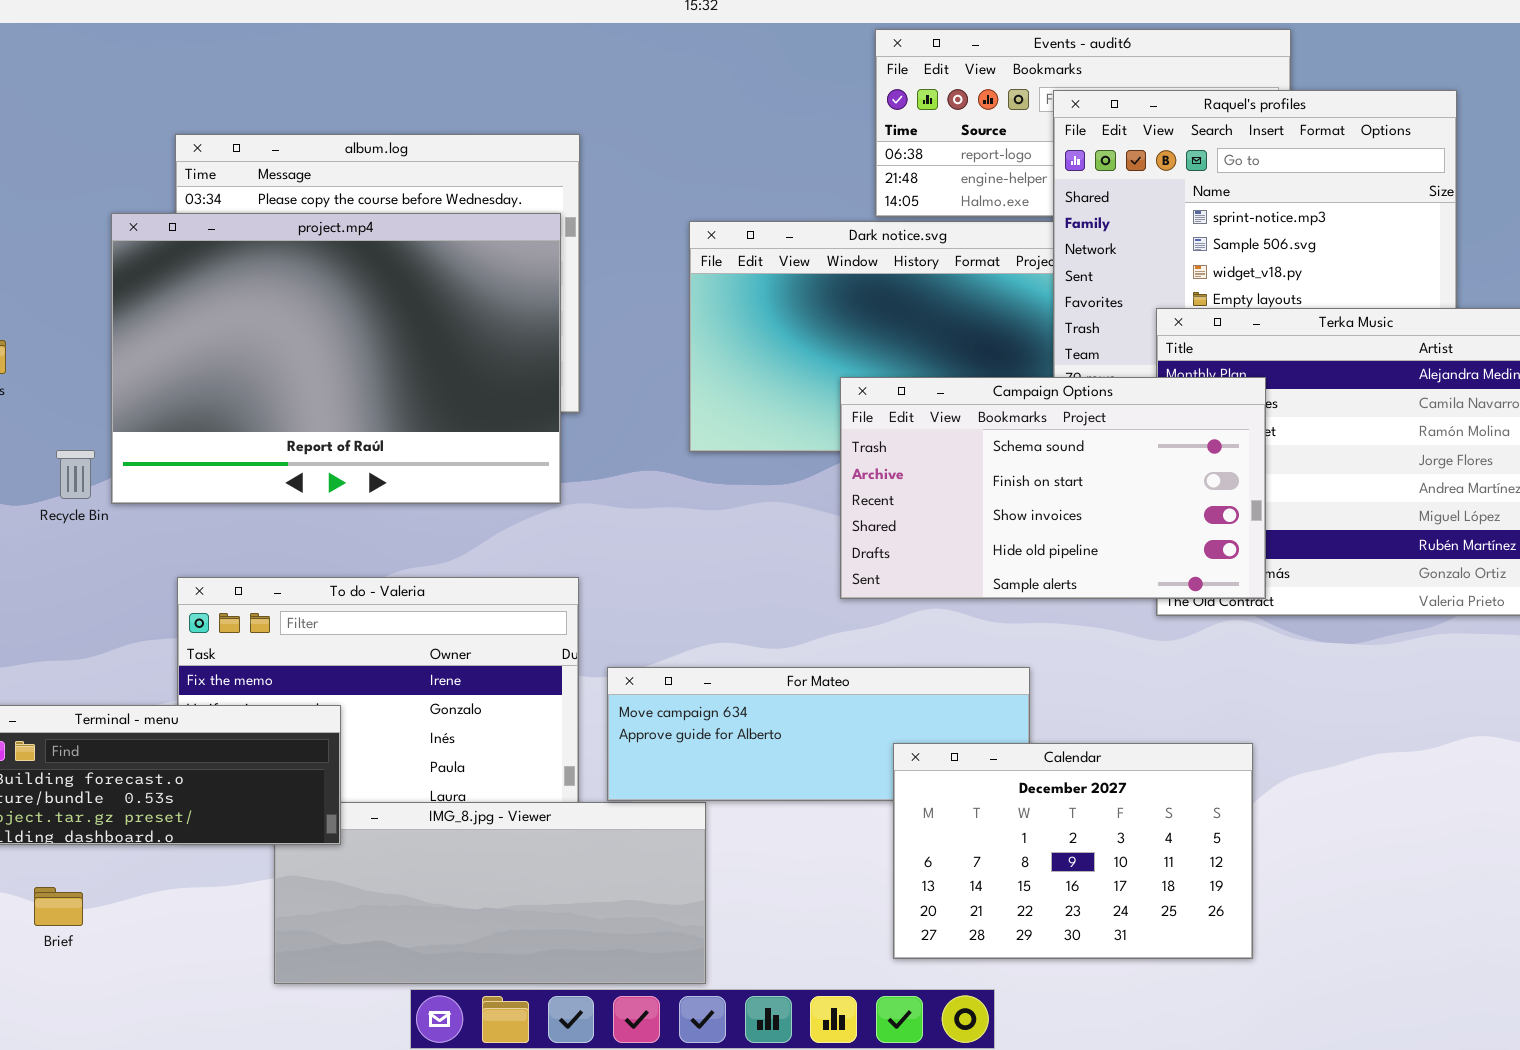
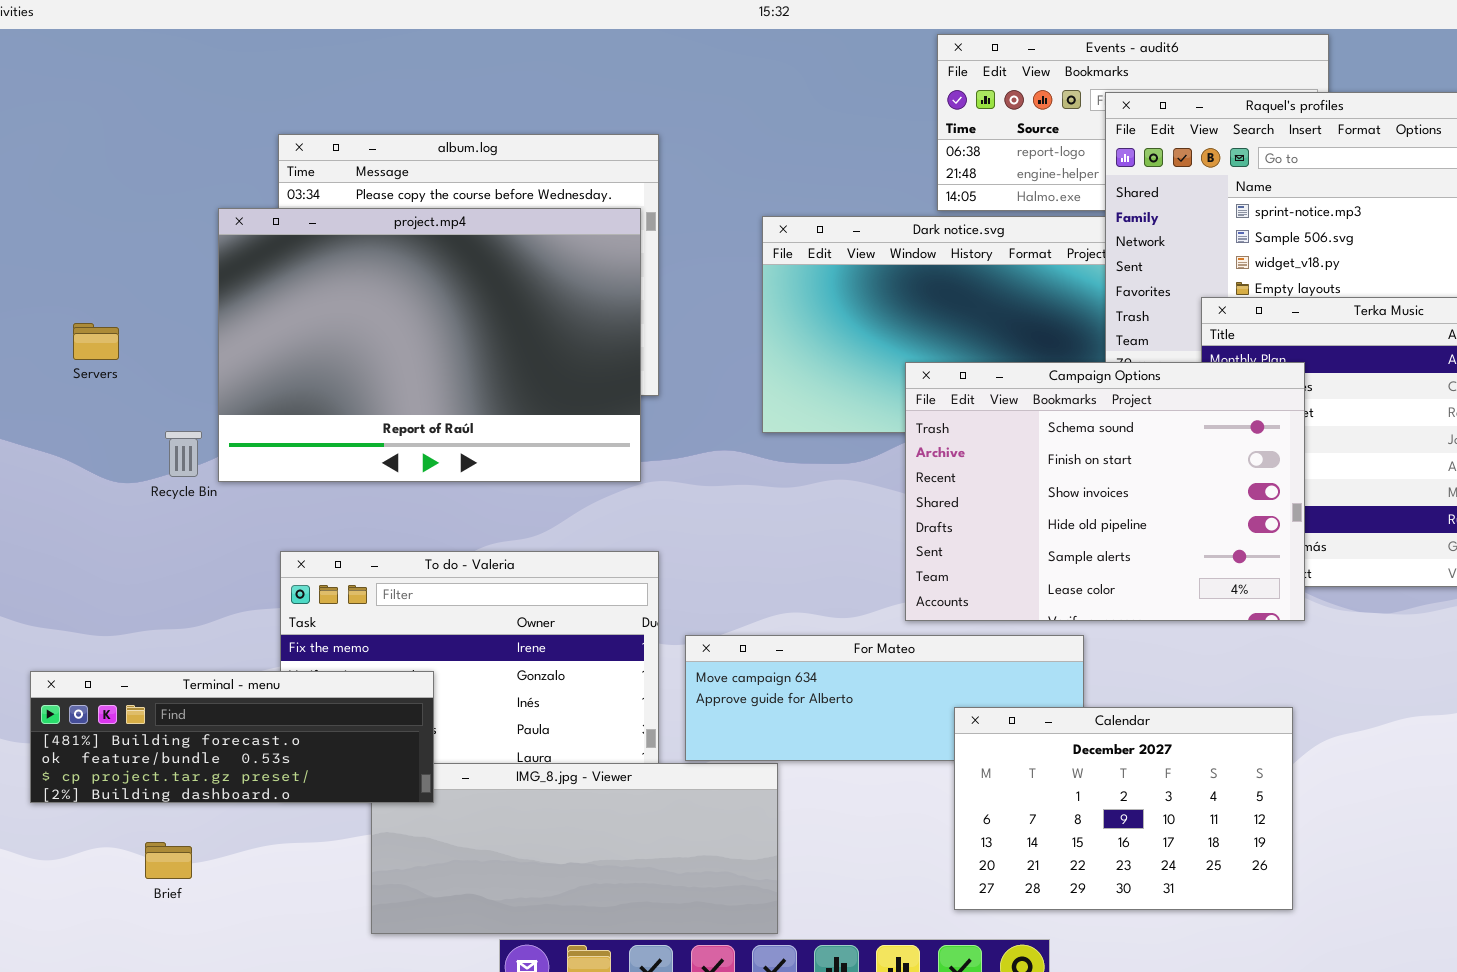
Campaign Options: [840,377,1266,599] -> [905,362,1305,621], resized

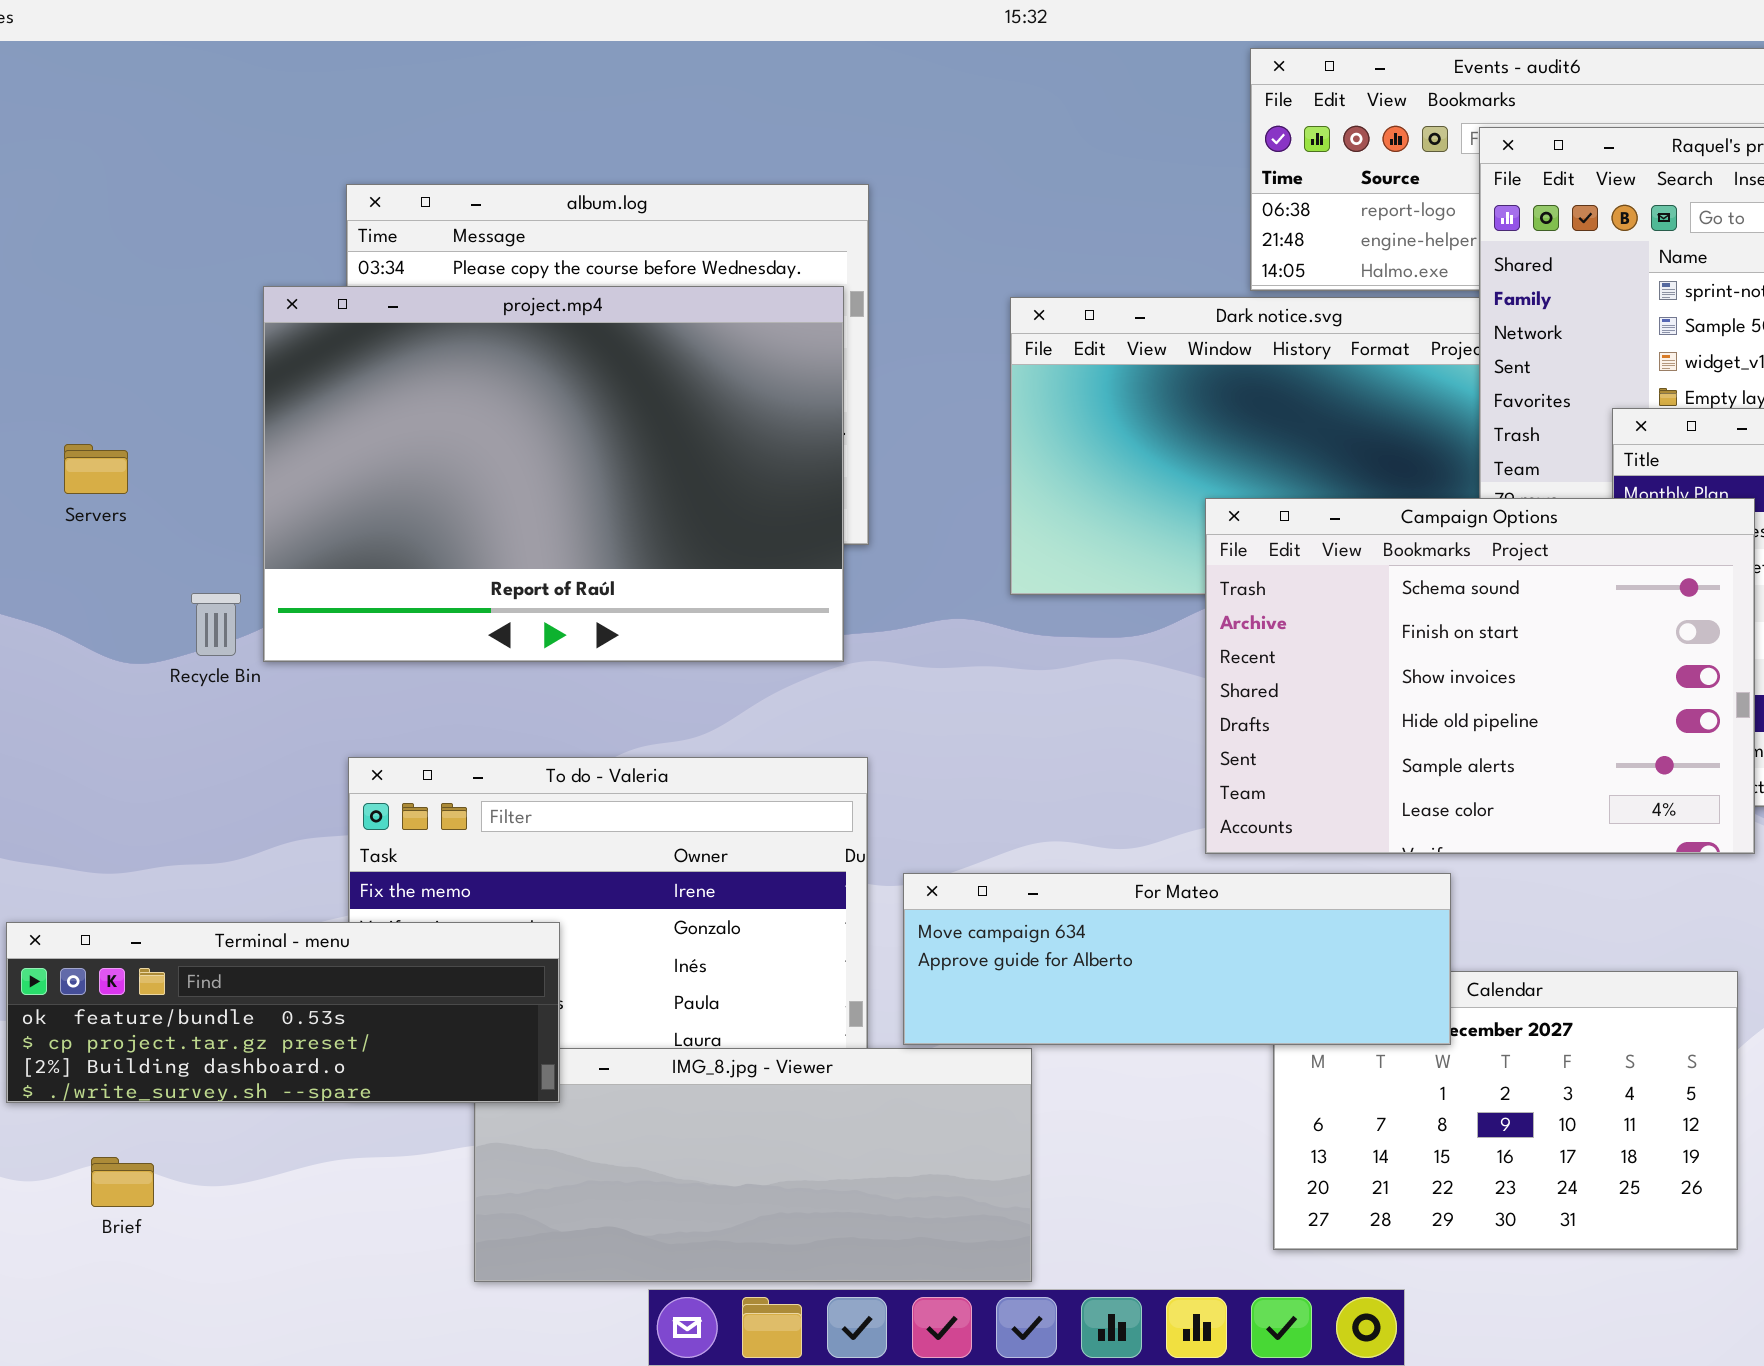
For Mateo: [685,635,1084,761] -> [903,873,1451,1045], raised
Terminal - menu: [30,671,434,803] -> [6,922,560,1103], scrolled down 1 row
Brief: [145,842,192,879] -> [91,1157,154,1207], moved

